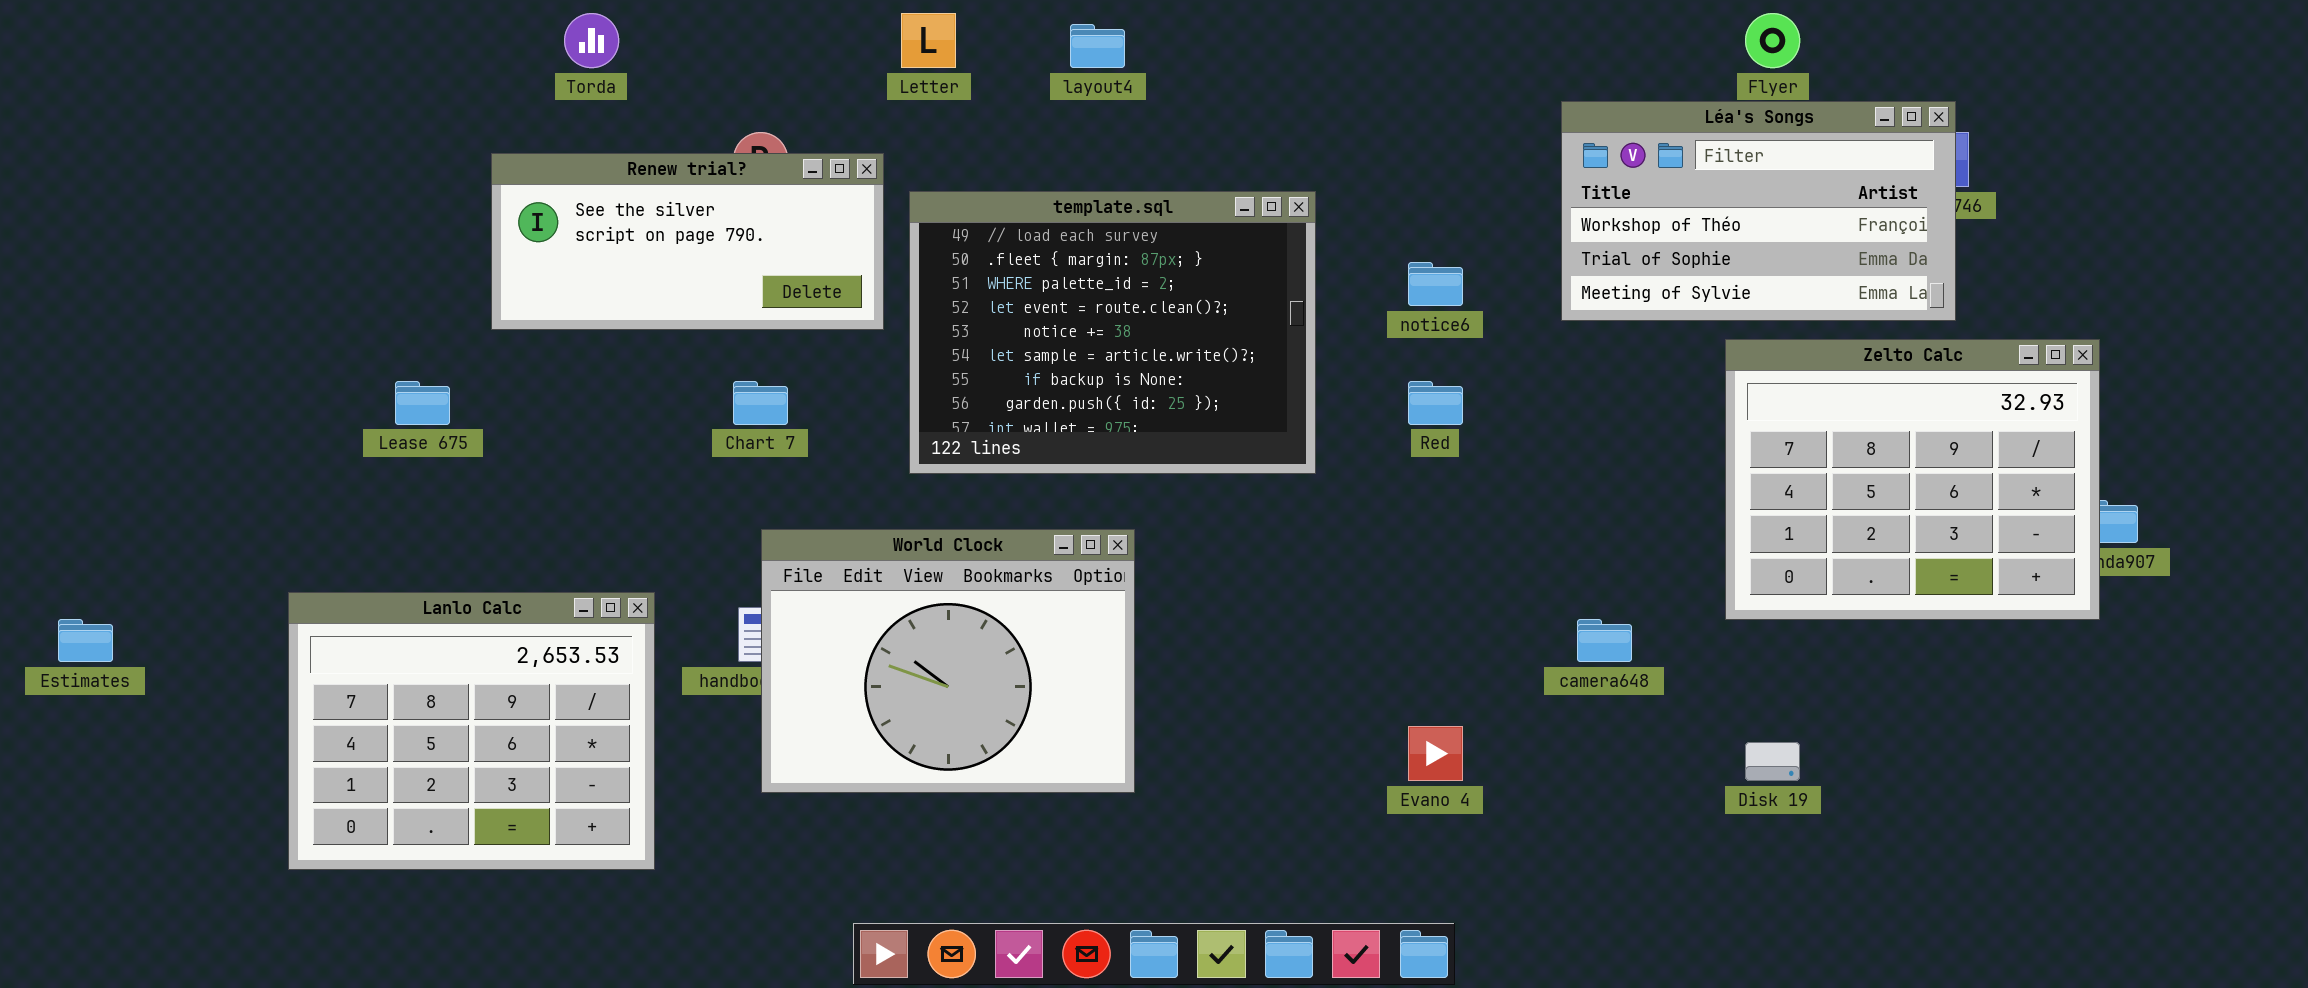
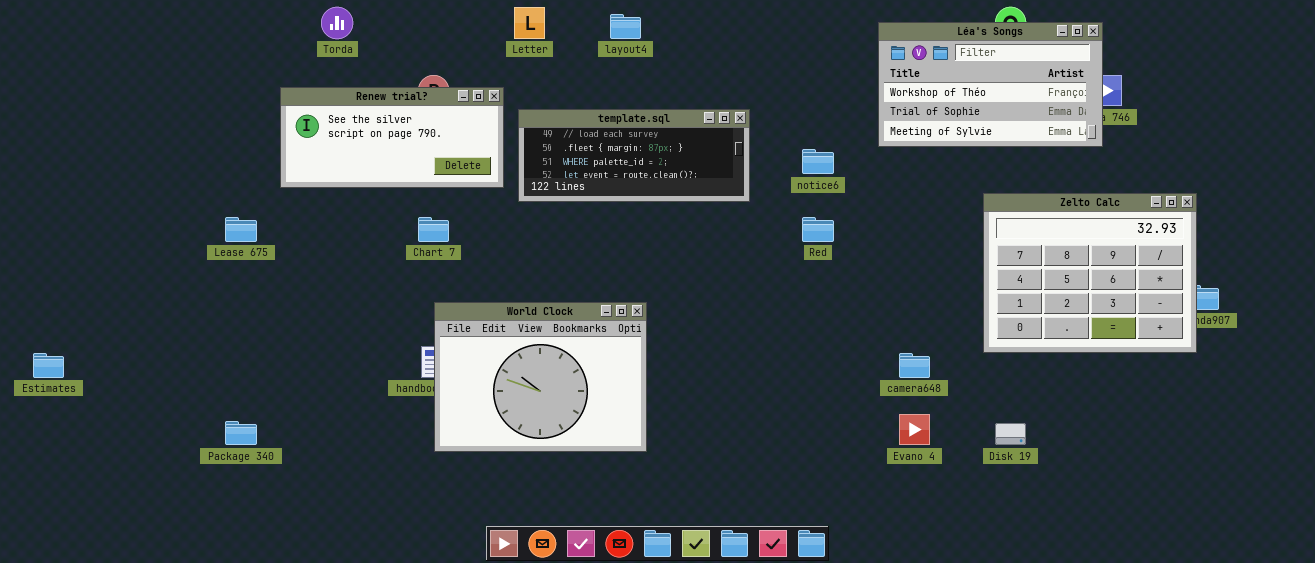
Léa's Songs: [1561,101,1956,321] -> [878,22,1103,147], moved
template.sql: [909,191,1316,474] -> [518,109,750,202], resized
Lanlo Calc: [288,592,655,870] -> none, closed
Evano 4: [1408,726,1463,781] -> [899,414,930,445], moved

